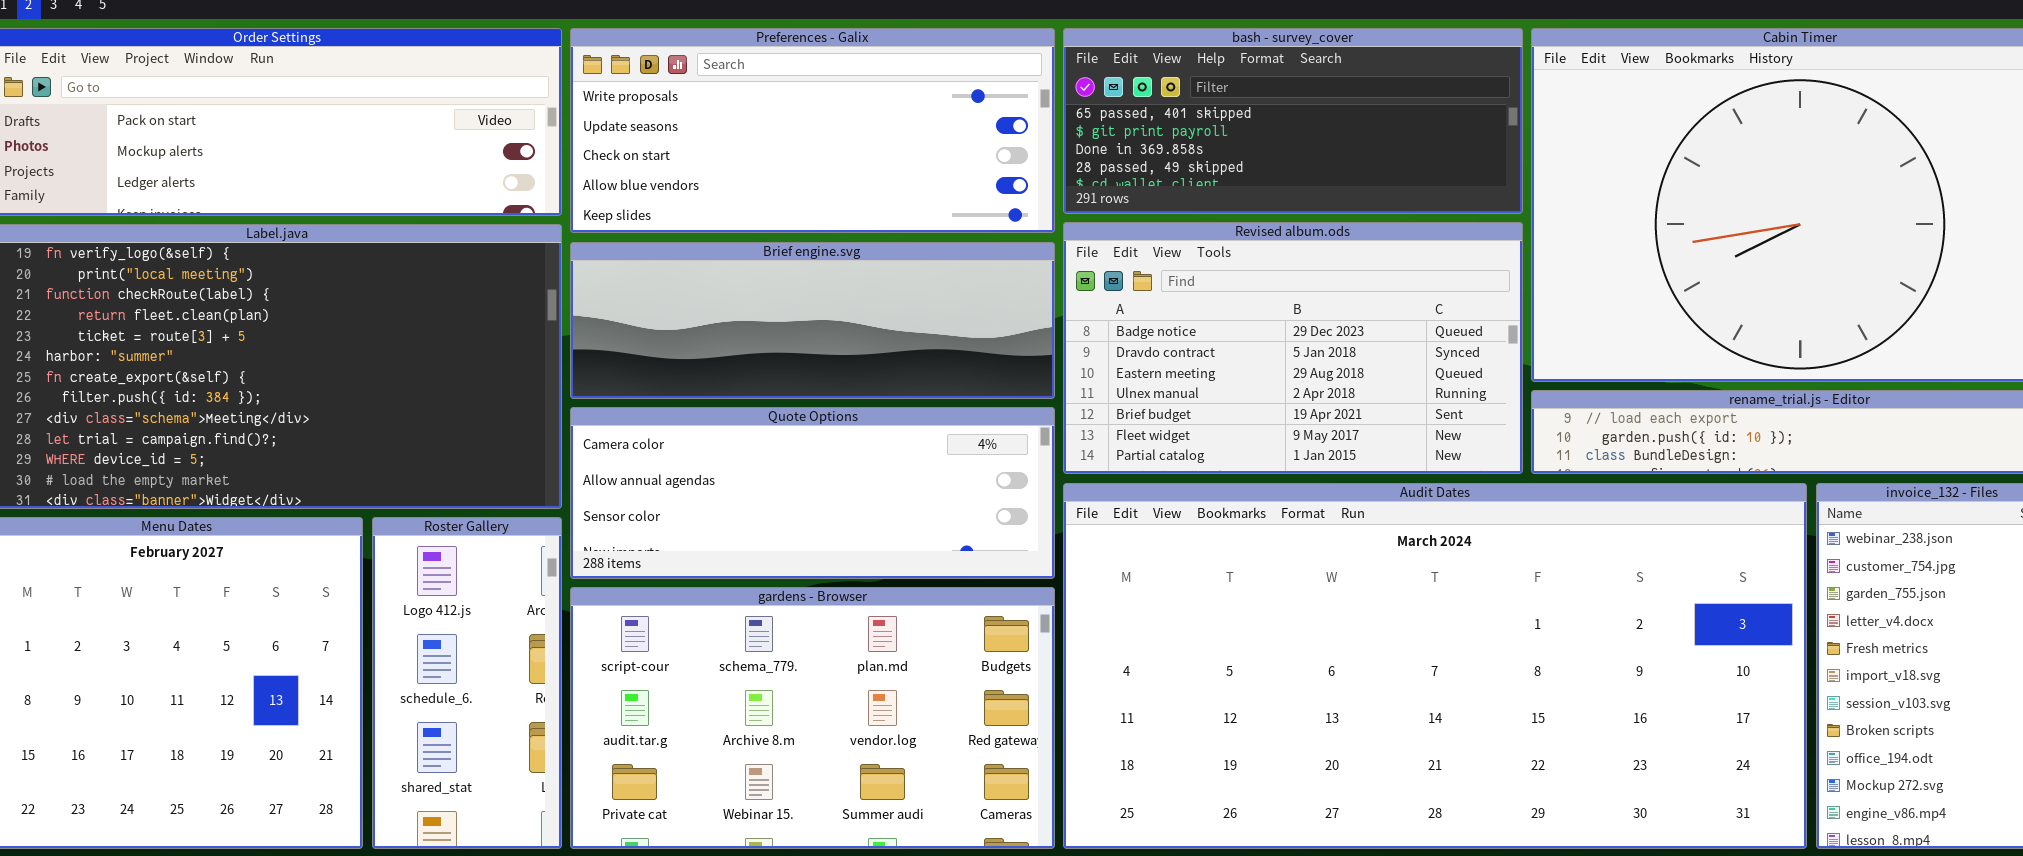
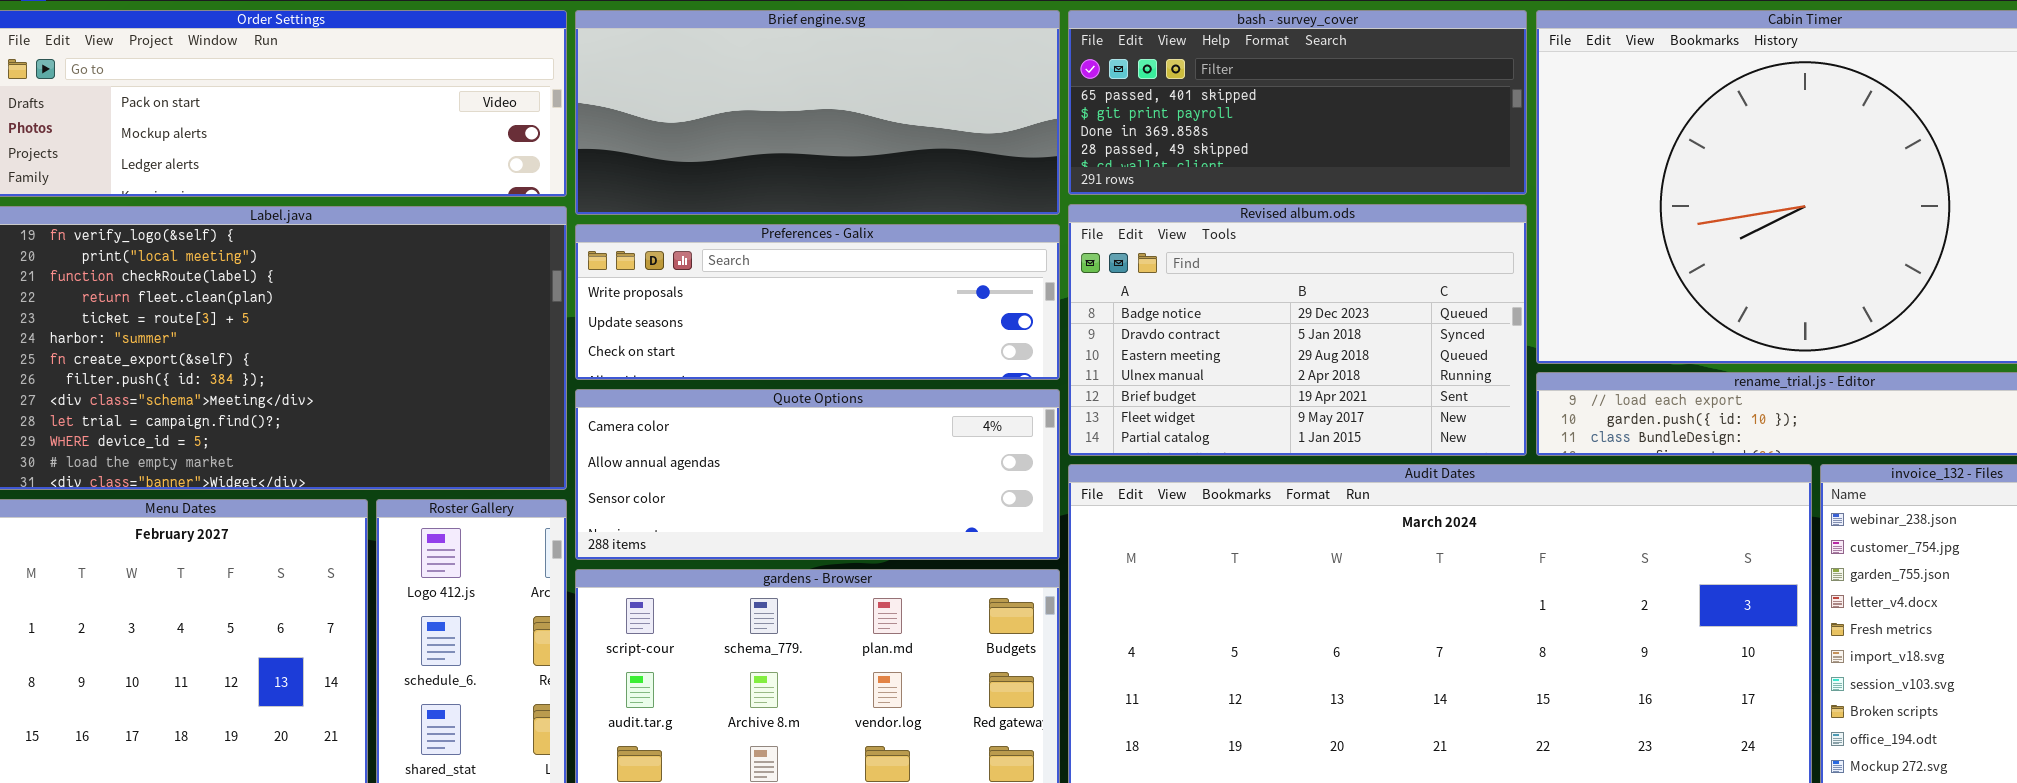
Preferences - Galix: [570,28,1055,233] -> [575,224,1060,380], moved, resized
Brief engine.svg: [570,242,1055,399] -> [575,10,1060,215], moved, resized

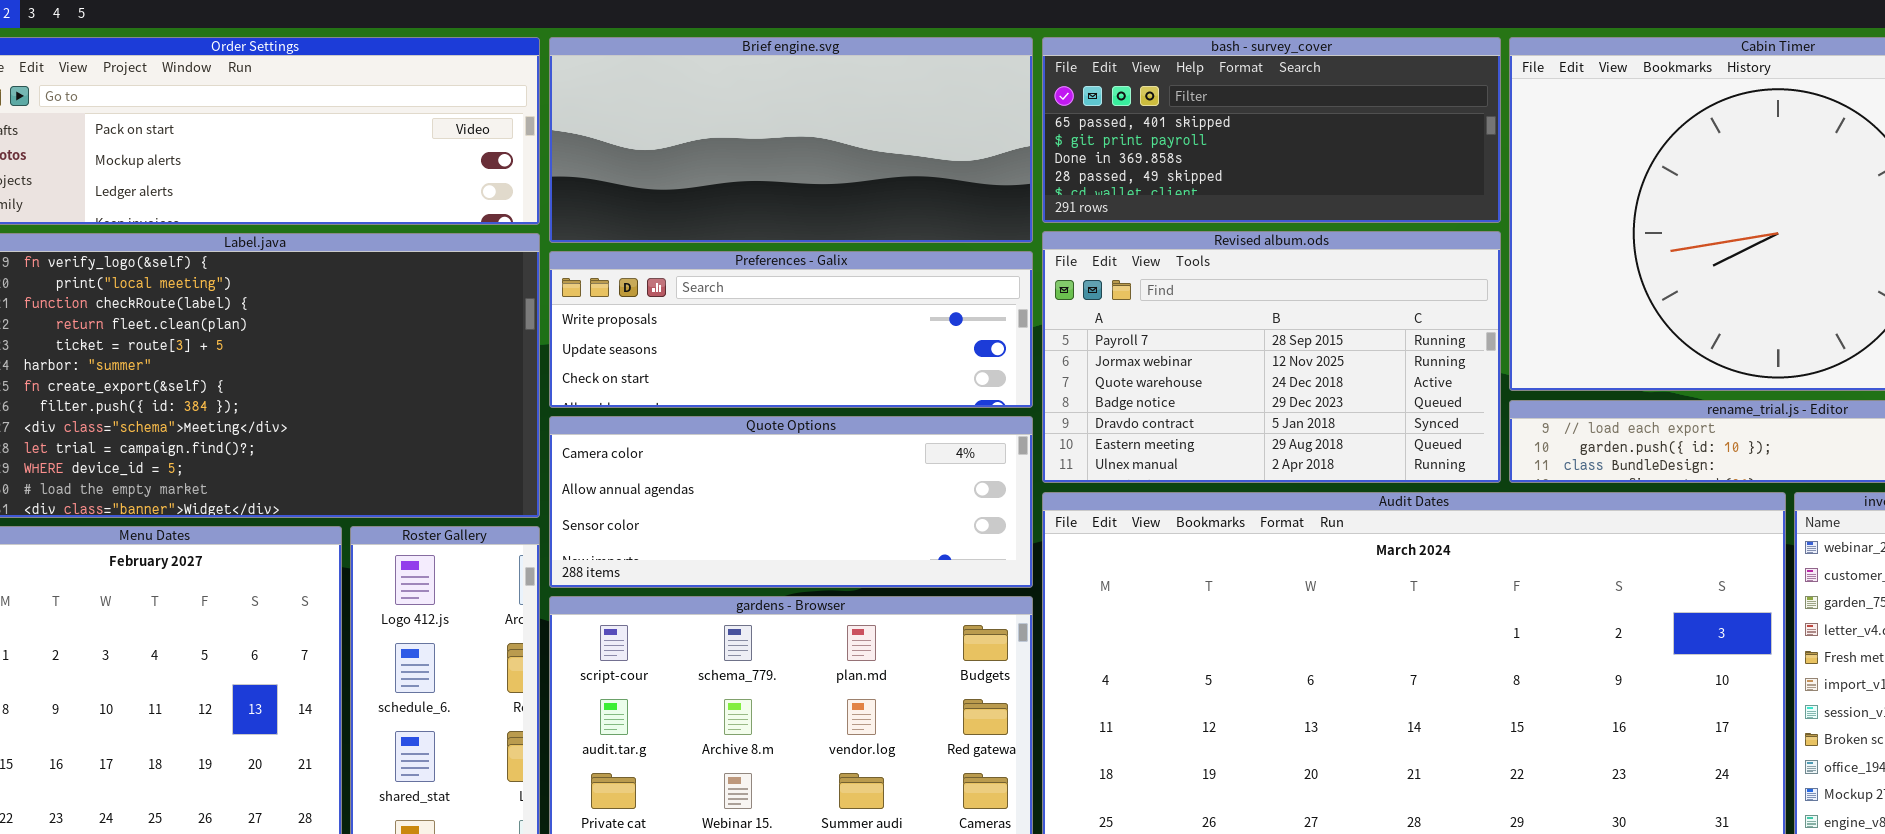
Revised album.ods: [1068,204,1527,456] -> [1042,231,1501,483], scrolled up 3 rows

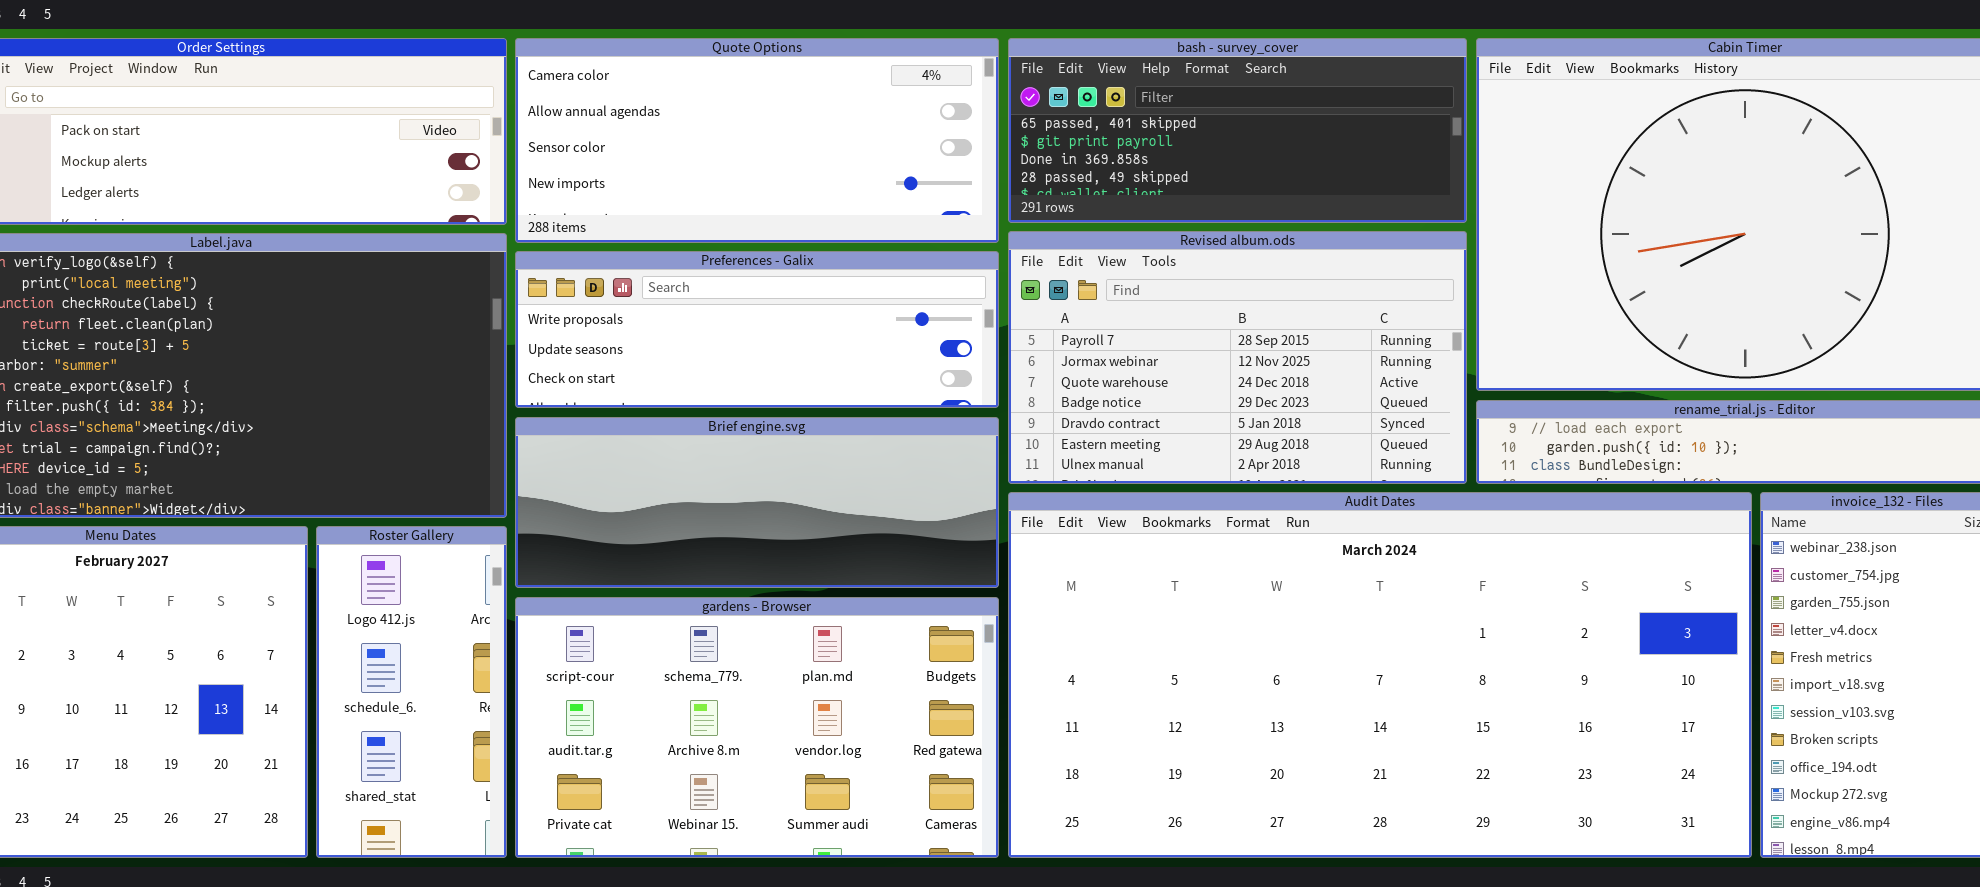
Brief engine.svg: [549,37,1033,243] -> [515,417,999,588], moved, resized
Quote Options: [549,416,1033,588] -> [515,38,999,243], moved, resized

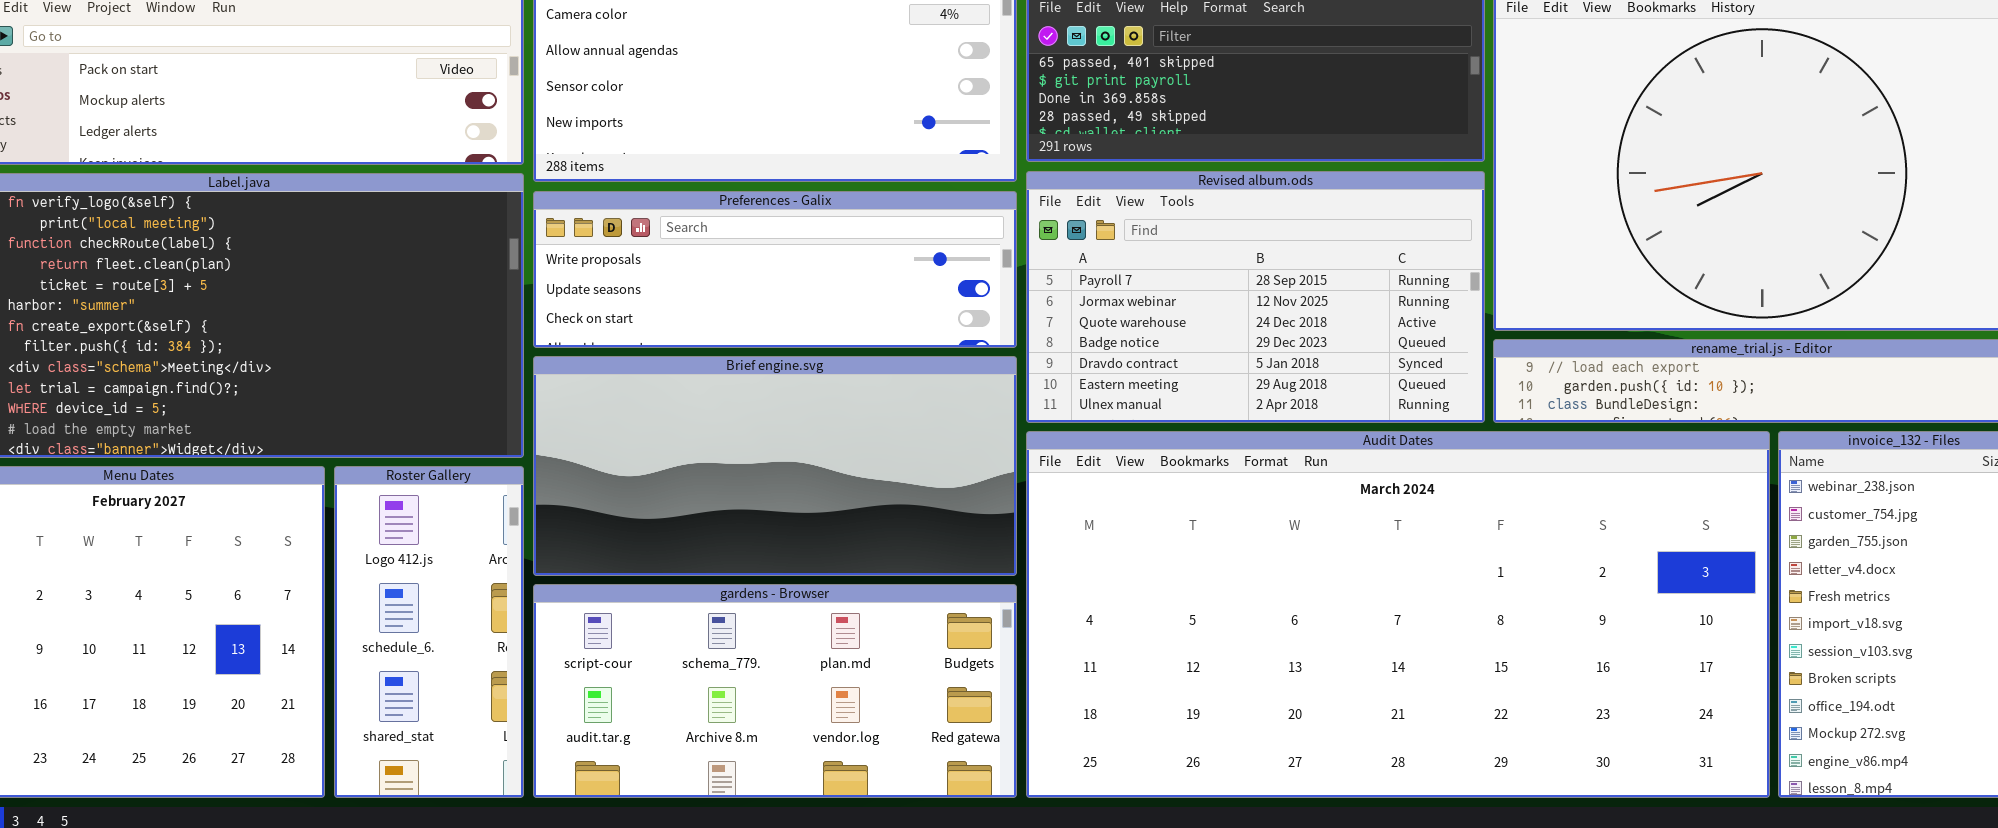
Brief engine.svg: [515,417,999,588] -> [533,356,1017,576], resized
gardens - Browser: [515,597,999,858] -> [533,584,1017,798], resized

